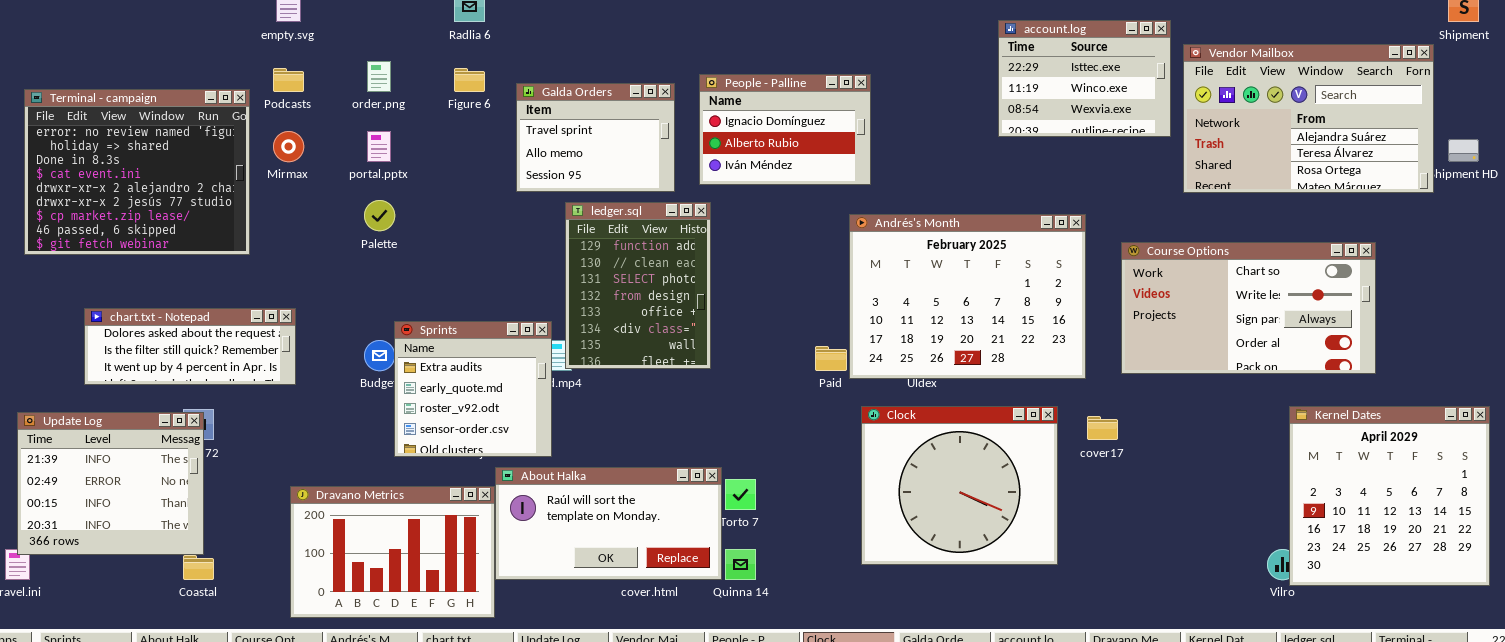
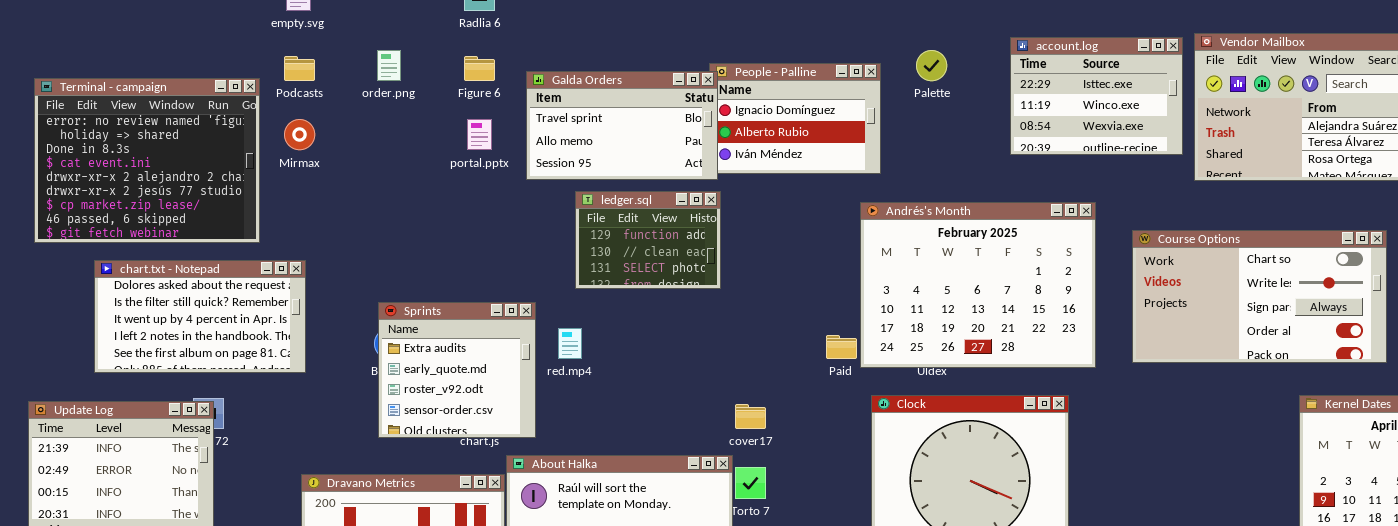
account.log: [998,20,1171,137] -> [1010,37,1183,155], moved
Galda Orders: [516,83,675,192] -> [526,71,718,180], resized
portal.pptx: [367,131,391,162] -> [467,119,492,150], moved
Palette: [364,200,395,231] -> [916,50,947,81], moved
ledger.sql: [565,202,711,369] -> [575,191,721,289], resized
chart.txt - Notepad: [84,308,296,385] -> [94,260,306,373], resized
Sprints: [394,321,552,457] -> [378,302,536,438], moved
cover17: [1087,416,1118,440] -> [735,404,766,429], moved

